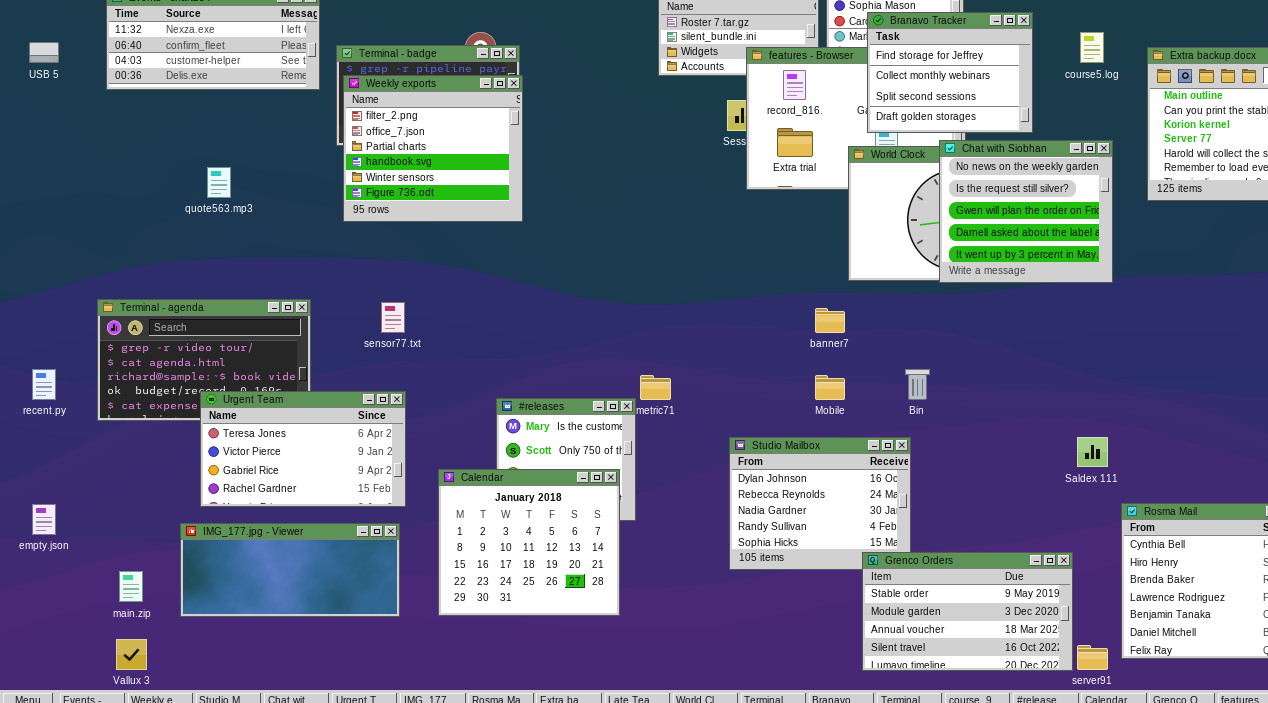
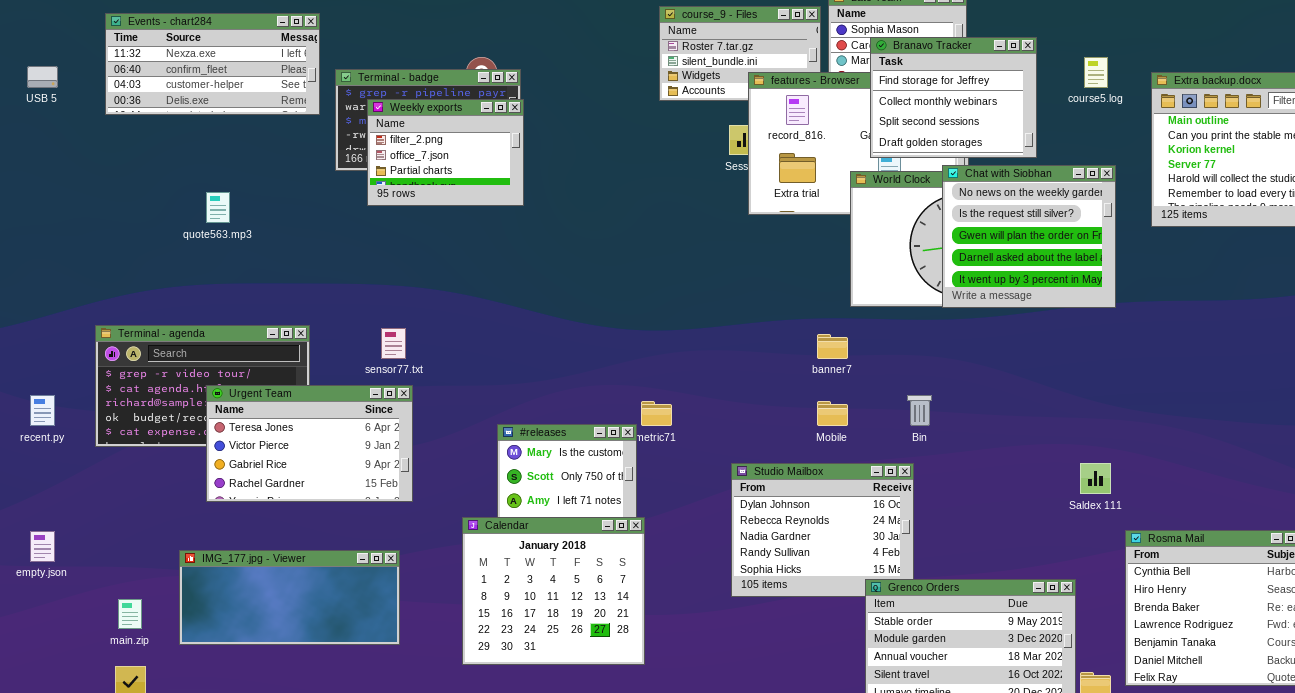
Weekly exports: [343,75,523,222] -> [367,99,524,206], resized
Urgent Team: [200,391,406,507] -> [206,385,413,502], moved
Calendar: [438,469,620,616] -> [462,517,645,665], moved

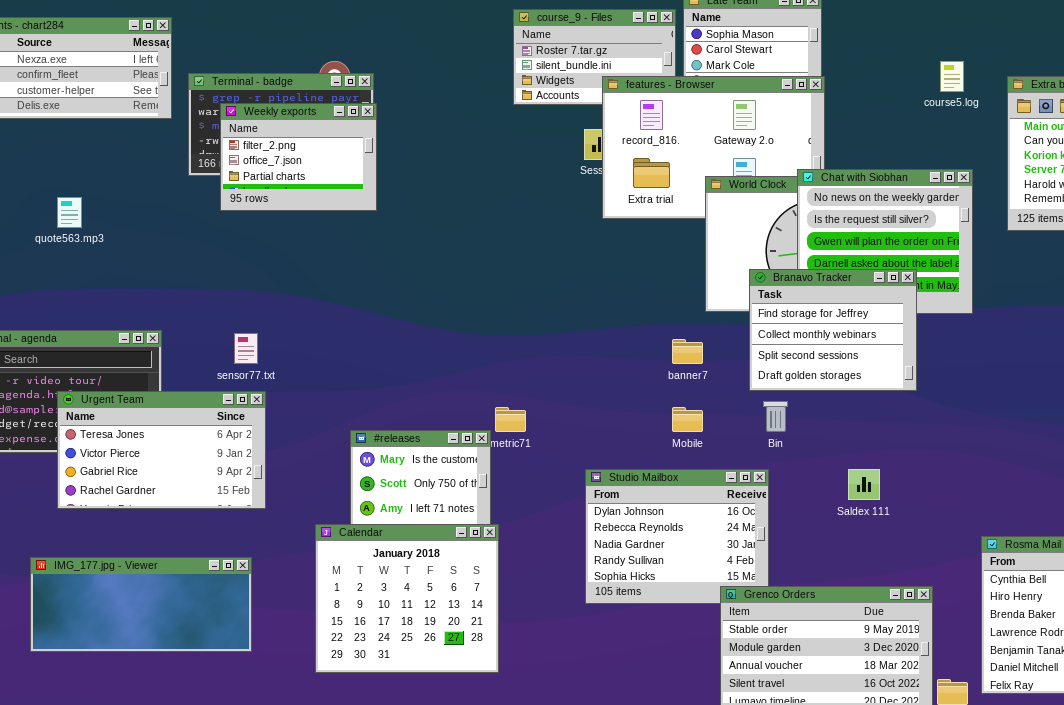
Branavo Tracker: [870,37,1037,158] -> [749,269,917,391], moved
Saldex 111: [1080,463,1111,494] -> [848,469,880,500], moved

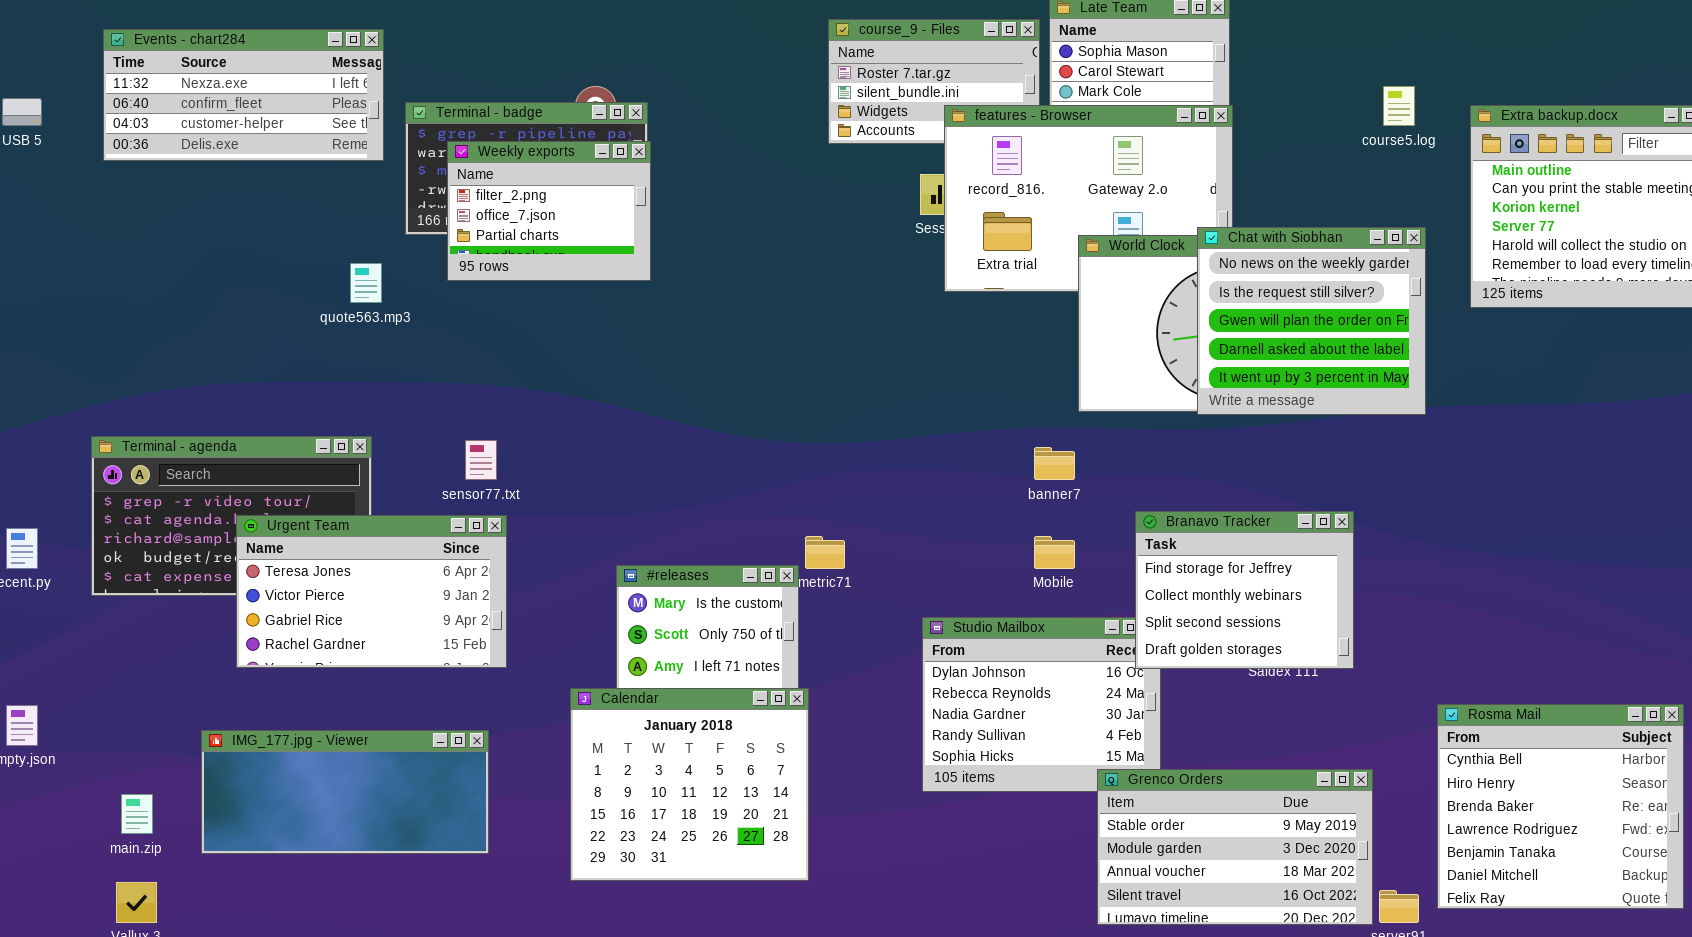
quote563.mp3: [57,197,82,228] -> [350,263,382,303], moved
Branavo Tracker: [749,269,917,391] -> [1135,511,1354,669], moved

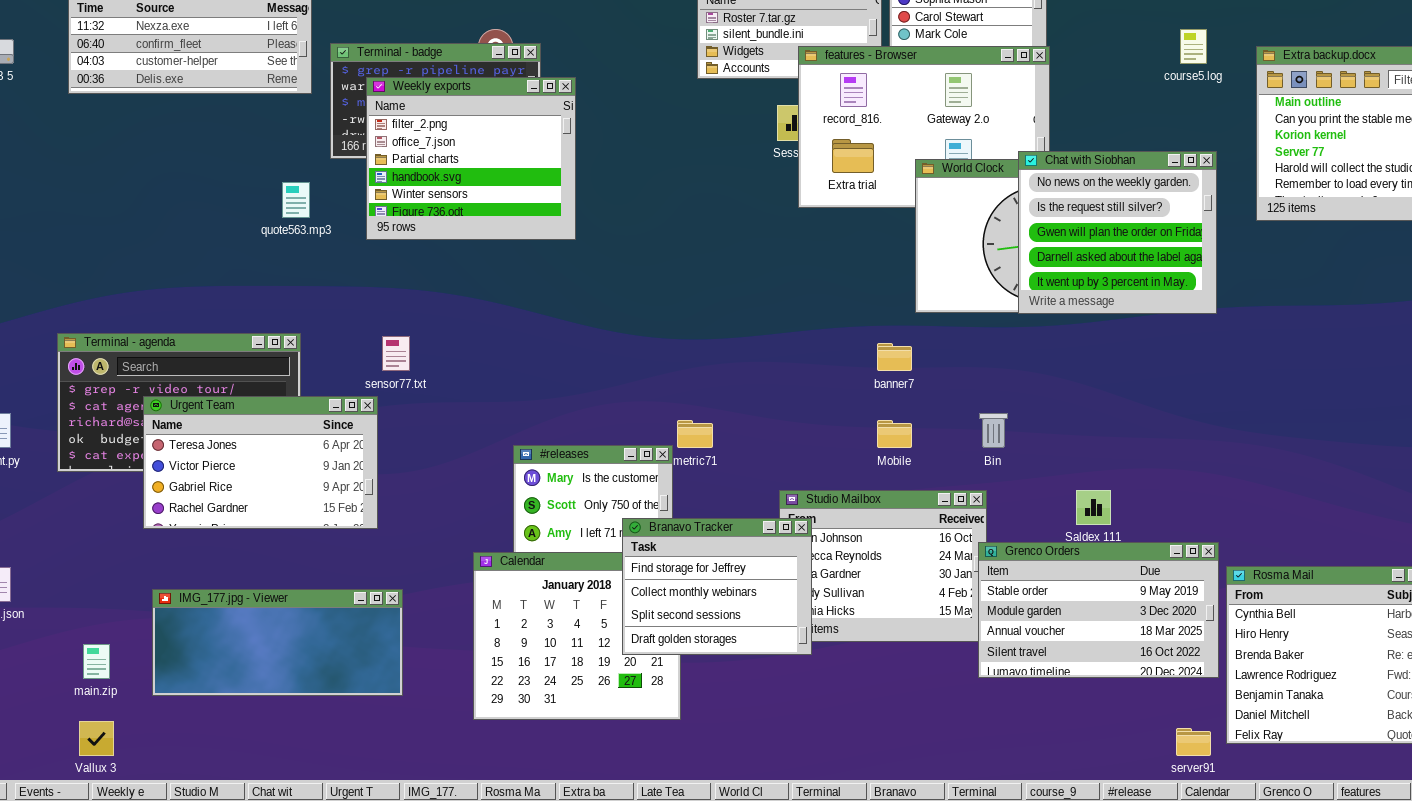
Weekly exports: [447,141,651,281] -> [366,77,576,240], resized
Branavo Tracker: [1135,511,1354,669] -> [622,518,812,655], moved
Urgent Team: [236,515,507,668] -> [143,396,378,529], moved
Grenco Orders: [1097,769,1373,925] -> [978,542,1219,678], moved

